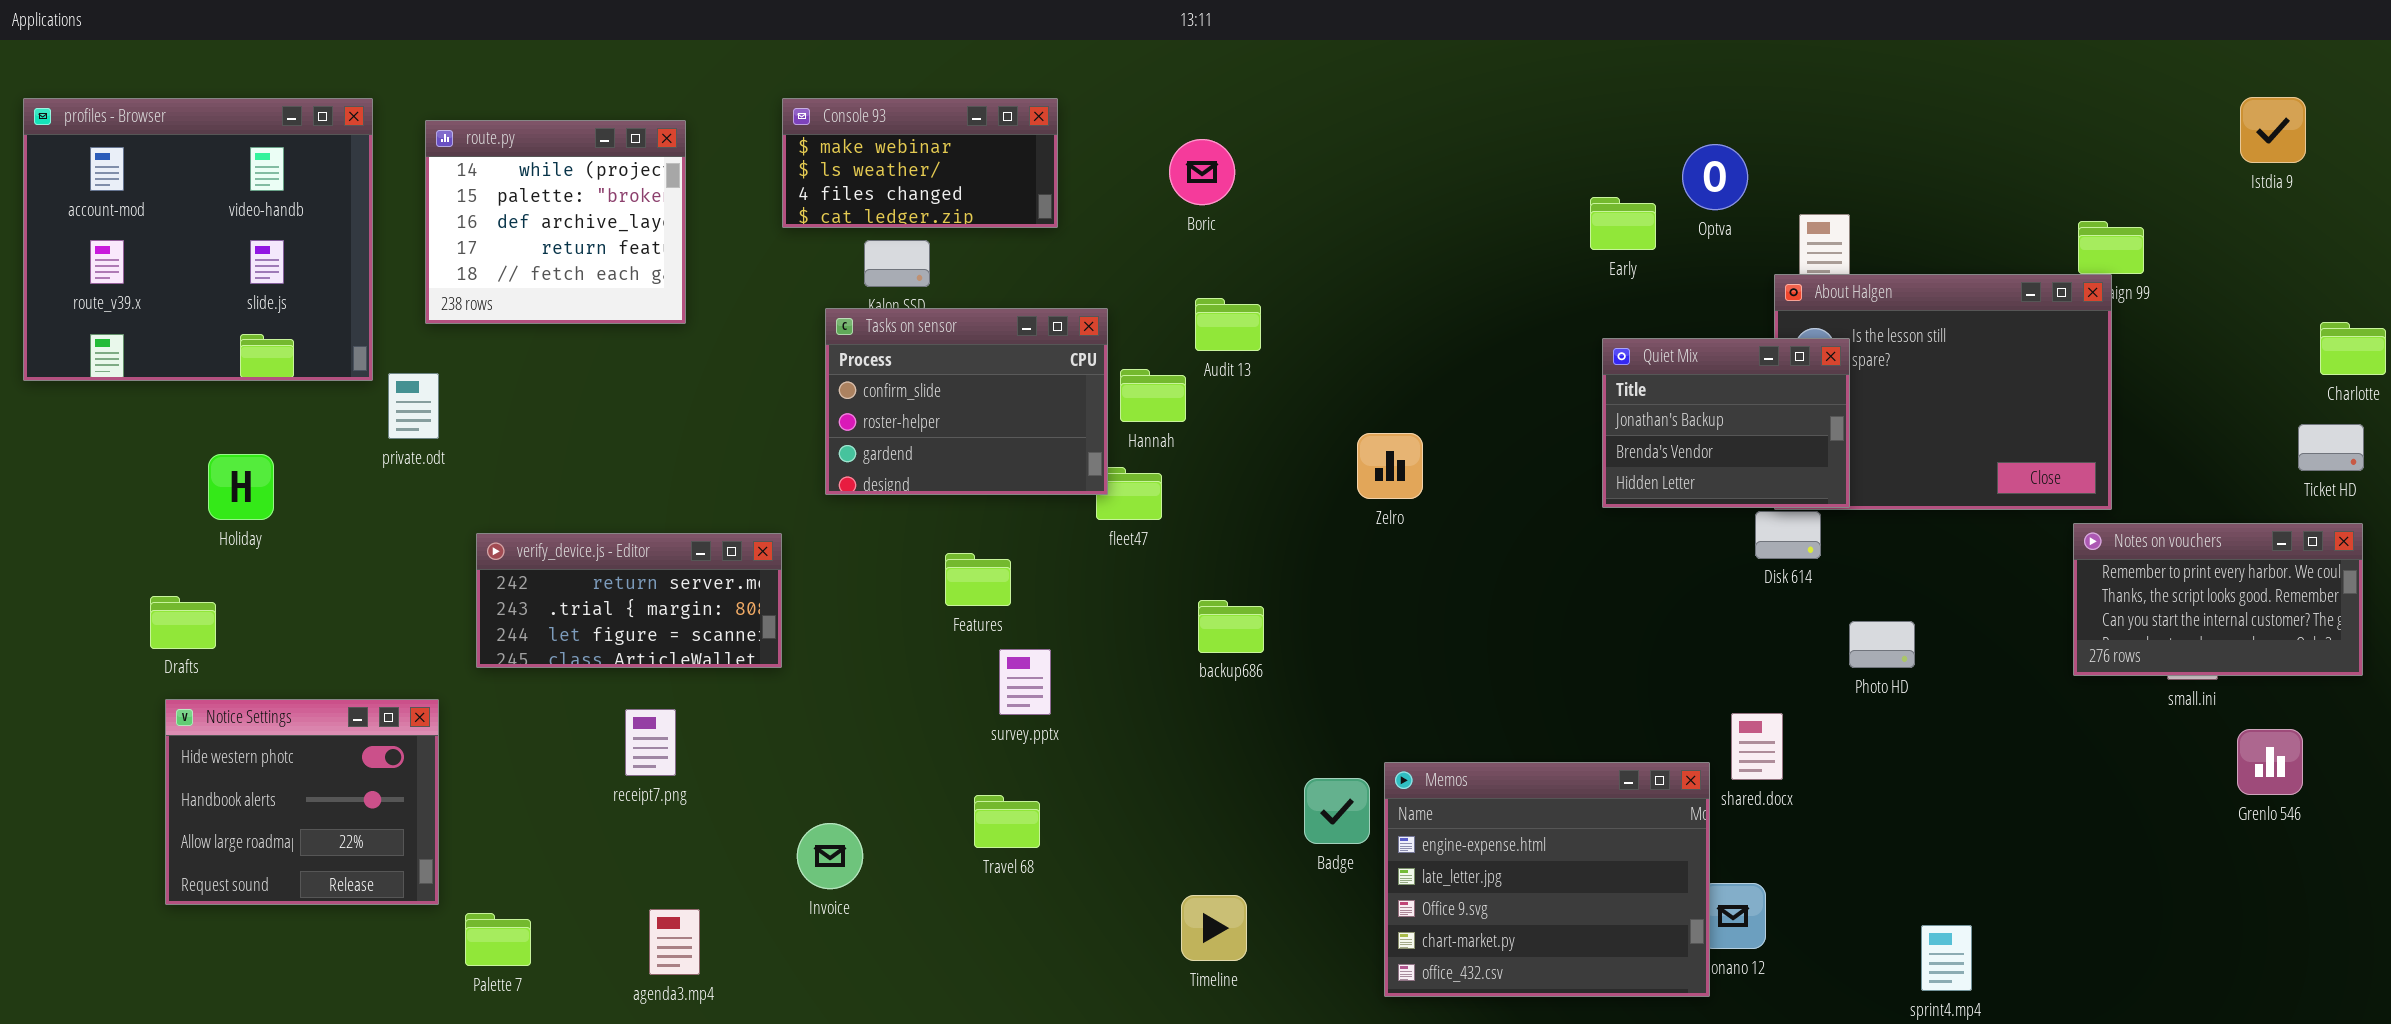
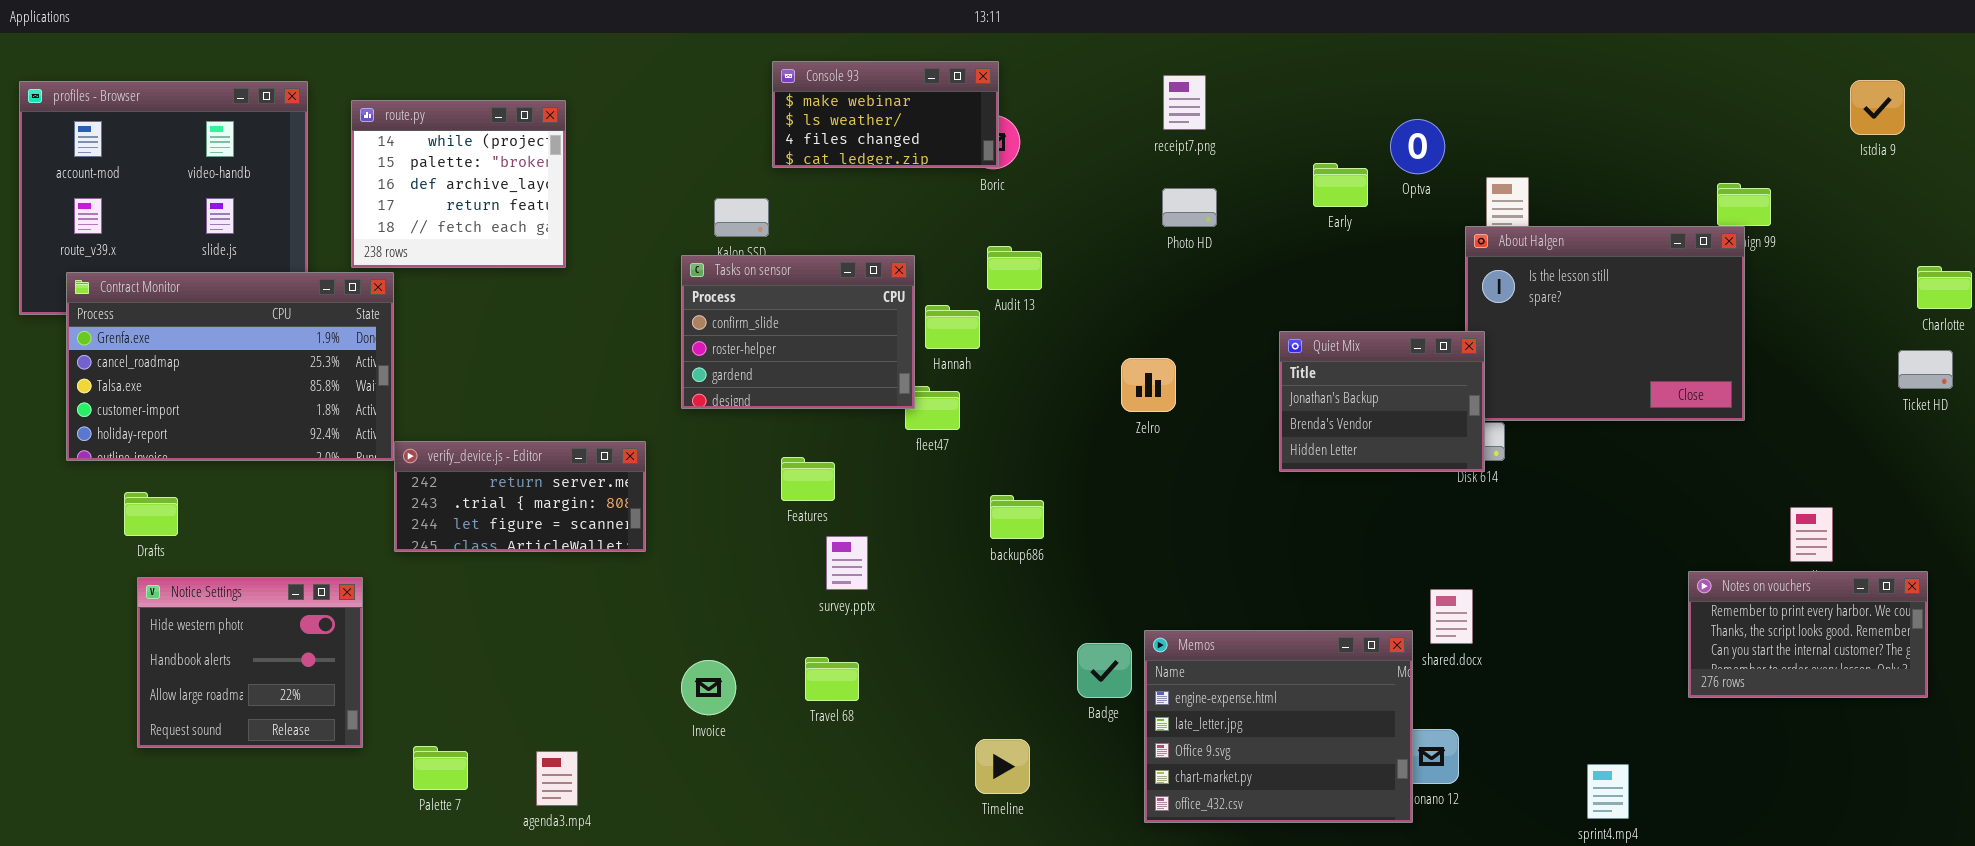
Console 93: [782,98,1058,228] -> [772,61,999,168], moved
Contract Monitor: none -> [66,272,394,461], opened
Quiet Mix: [1602,338,1850,508] -> [1279,331,1485,472], moved
Notes on vouchers: [2073,523,2363,676] -> [1688,571,1928,698], moved
Photo HD: [1849,621,1915,668] -> [1162,188,1217,227], moved
receipt7.png: [625,709,676,776] -> [1163,75,1206,130], moved
Invoice: [797,823,863,889] -> [681,660,736,715], moved
Palette 7: [465,913,531,966] -> [413,746,468,790], moved

